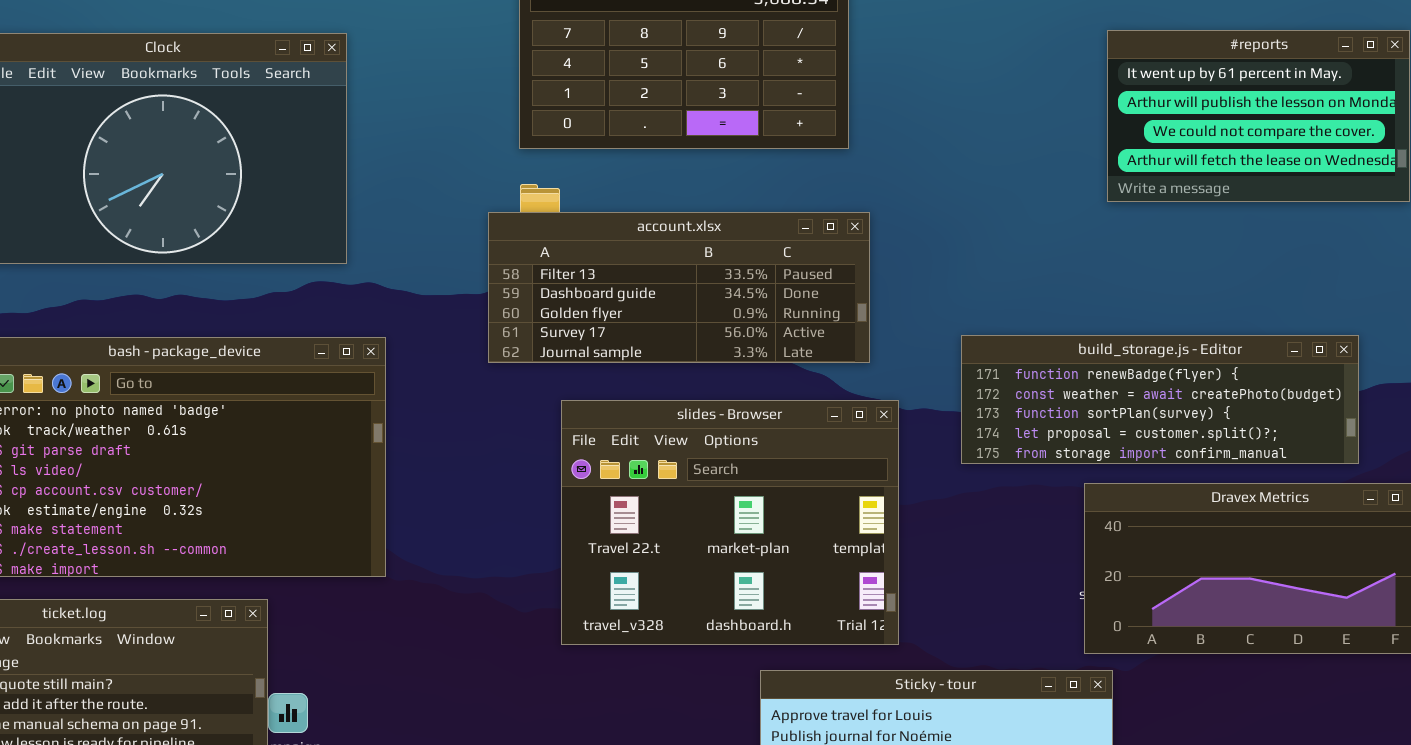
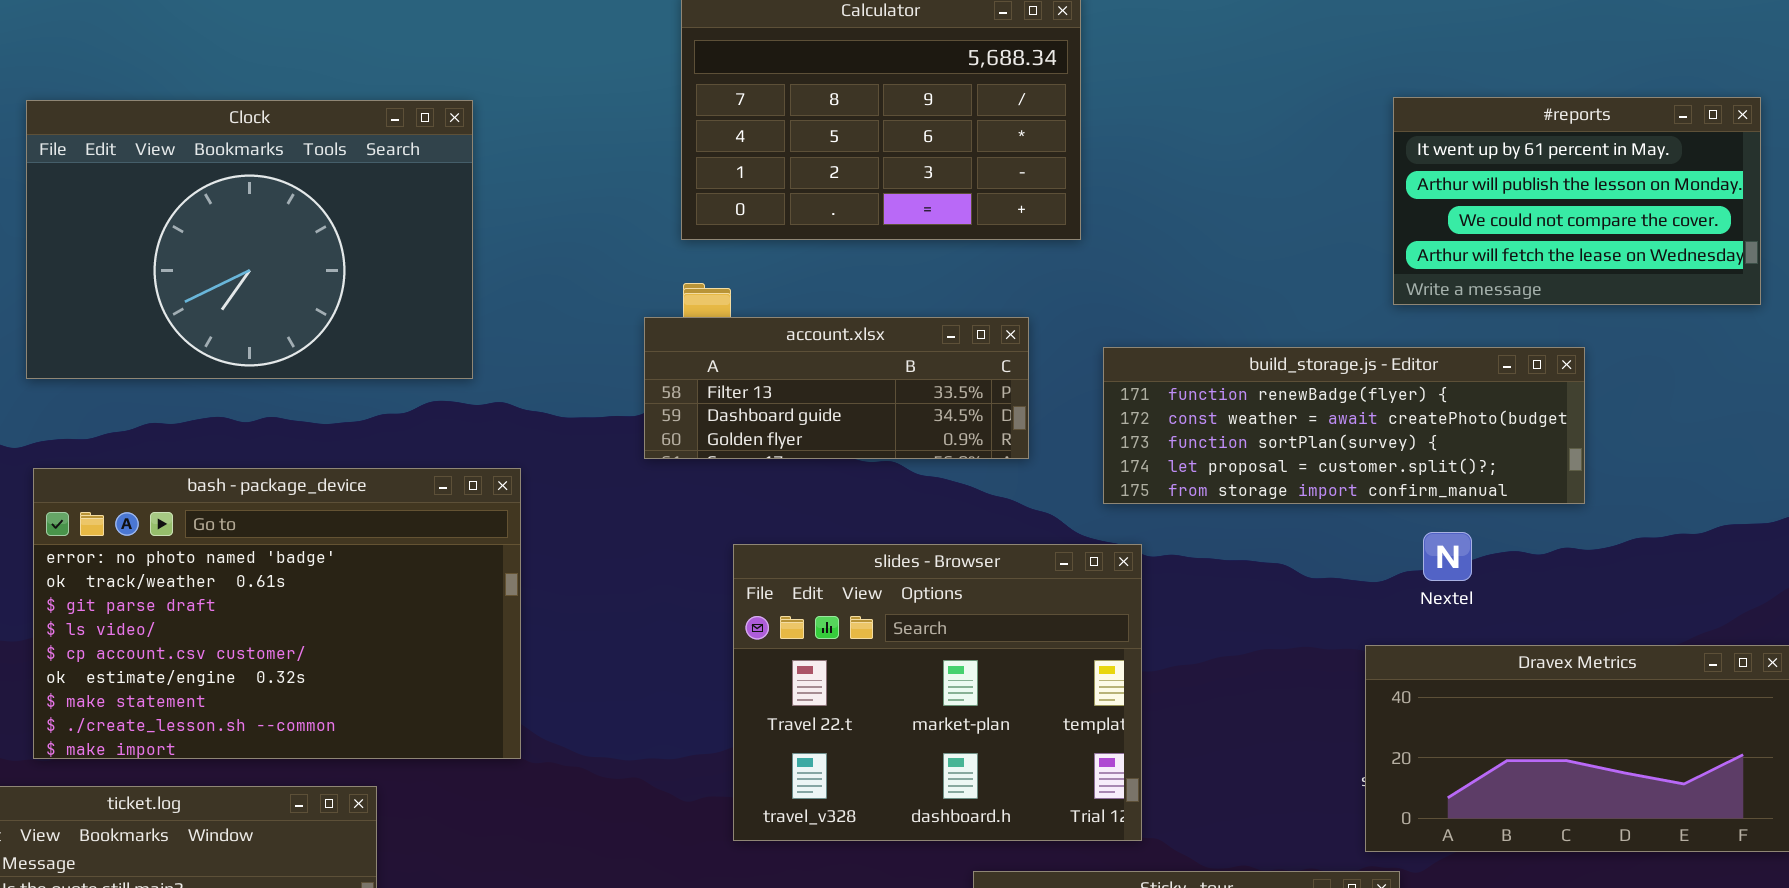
account.xlsx: [488,212,870,363] -> [644,317,1029,459], resized
build_storage.js - Editor: [961,335,1359,464] -> [1103,347,1585,504], moved

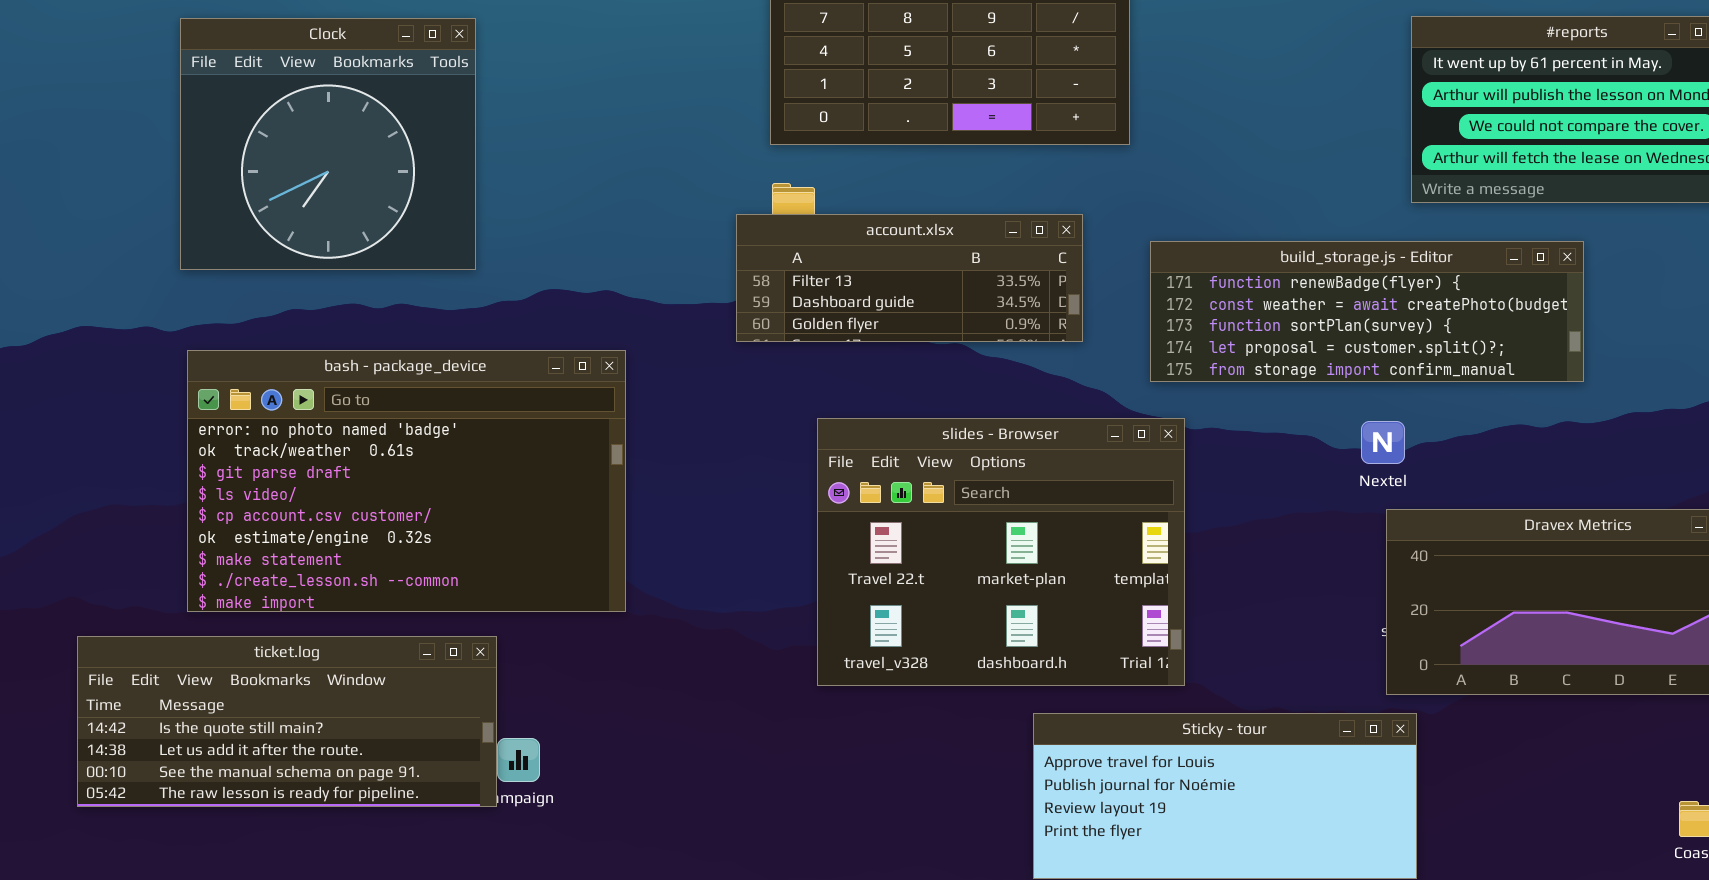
Clock: [26,100,473,379] -> [180,18,476,270], resized
Nextel: [1423,532,1472,581] -> [1361,421,1405,464], moved

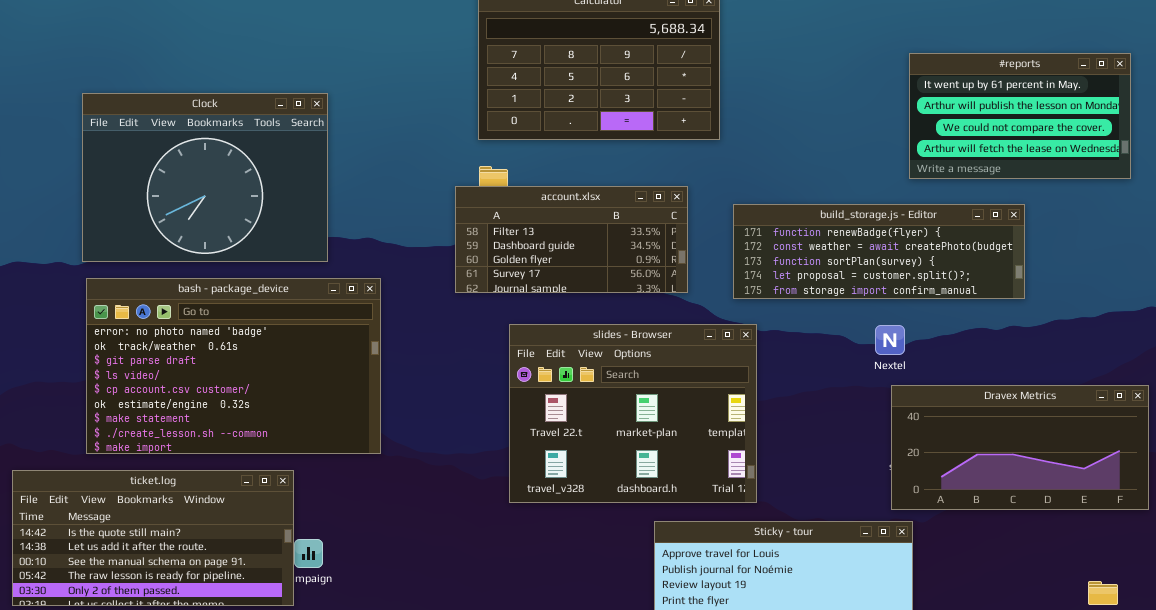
Clock: [180,18,476,270] -> [82,93,328,262], moved, resized
account.xlsx: [736,214,1083,342] -> [455,186,688,293], resized
ticket.log: [77,636,497,807] -> [12,470,294,606], resized

